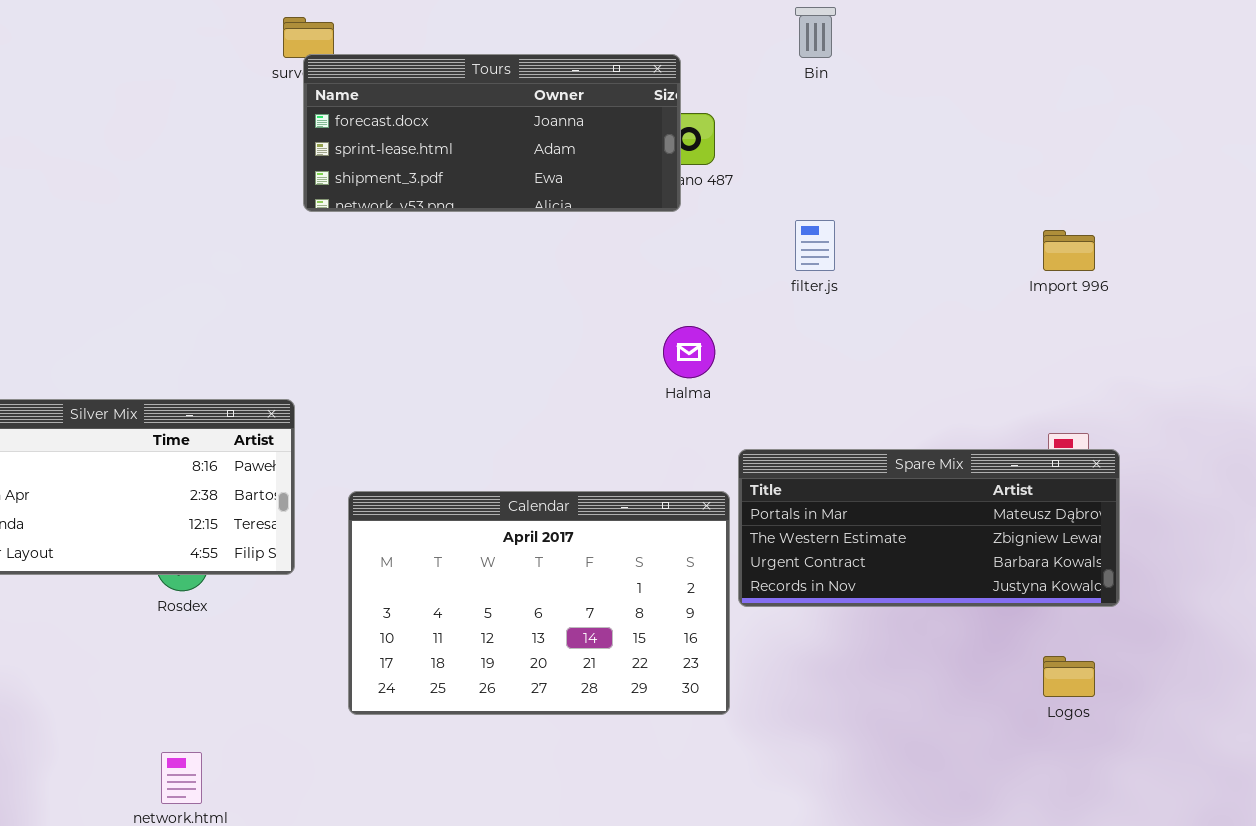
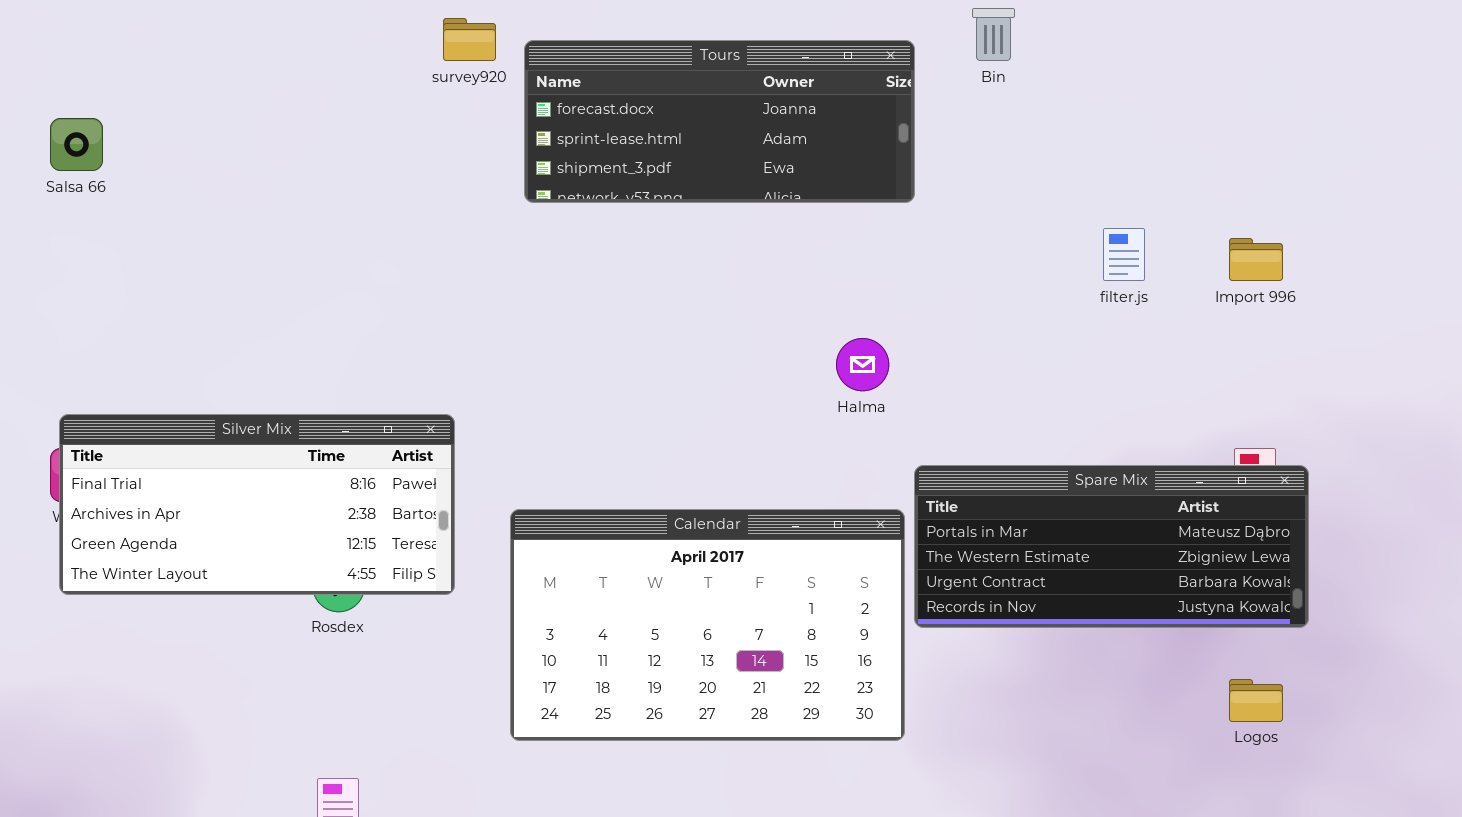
Tours: [303,54,681,212] -> [524,40,915,203], moved
filter.js: [795,220,835,271] -> [1103,228,1145,281], moved

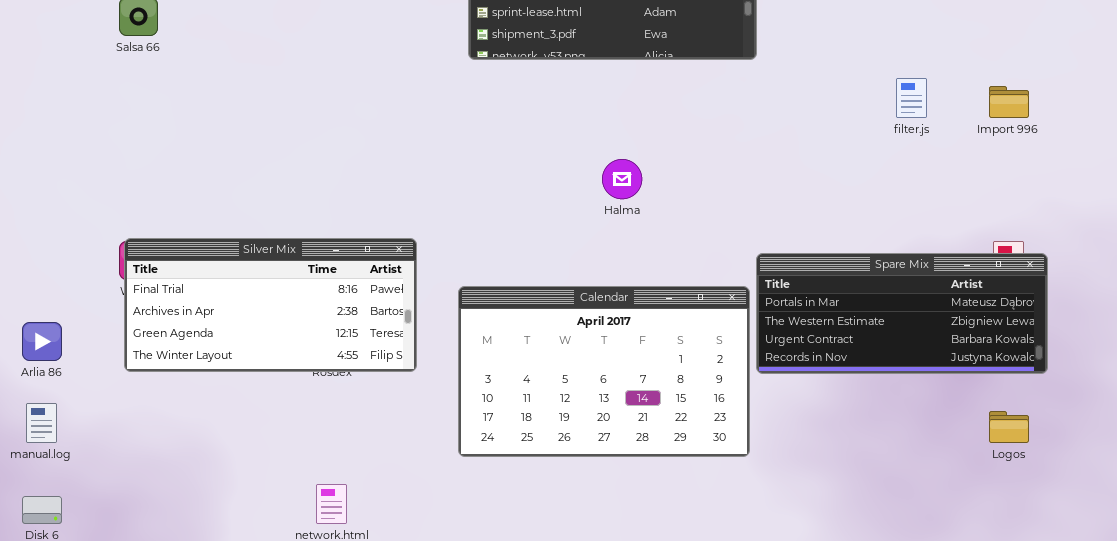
Halma: [836,338,889,391] -> [602,159,642,199], moved
Silver Mix: [59,414,455,595] -> [124,238,417,372], moved

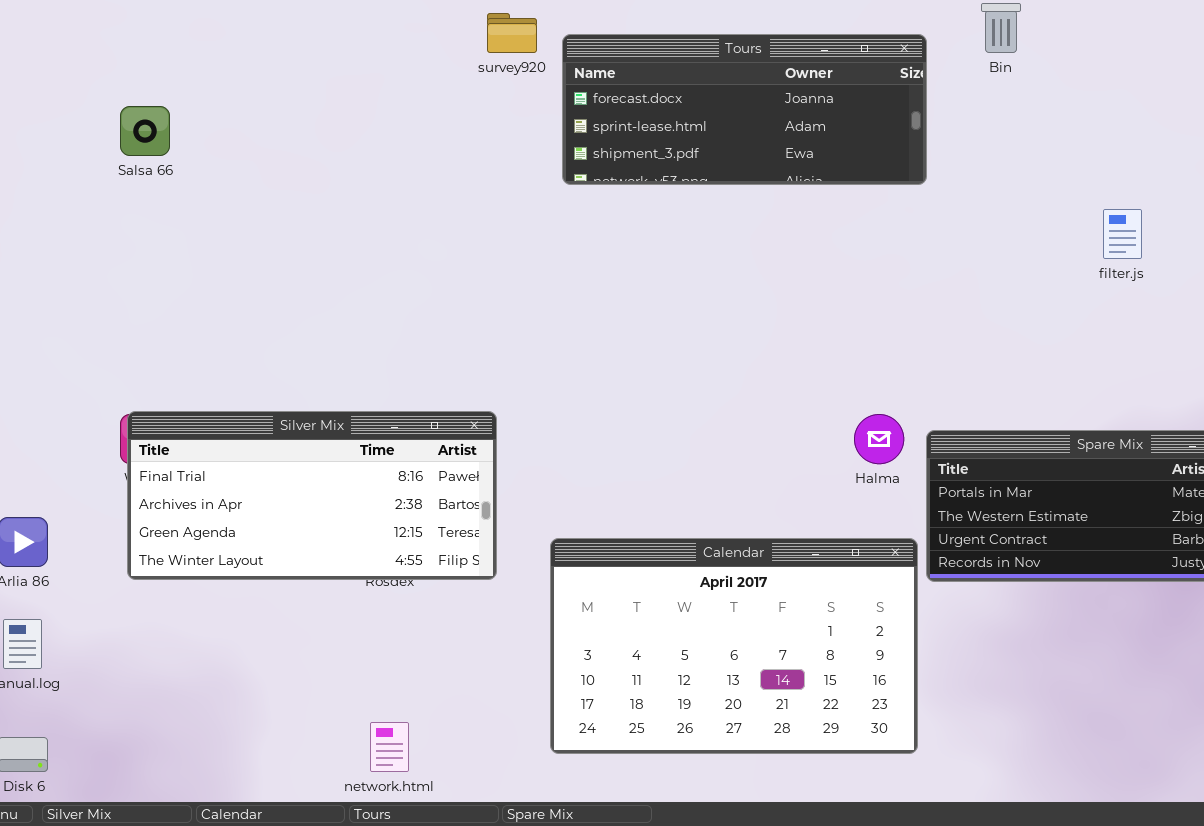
Halma: [602,159,642,199] -> [854,414,904,464], moved
Calendar: [458,286,750,457] -> [550,538,918,754], moved

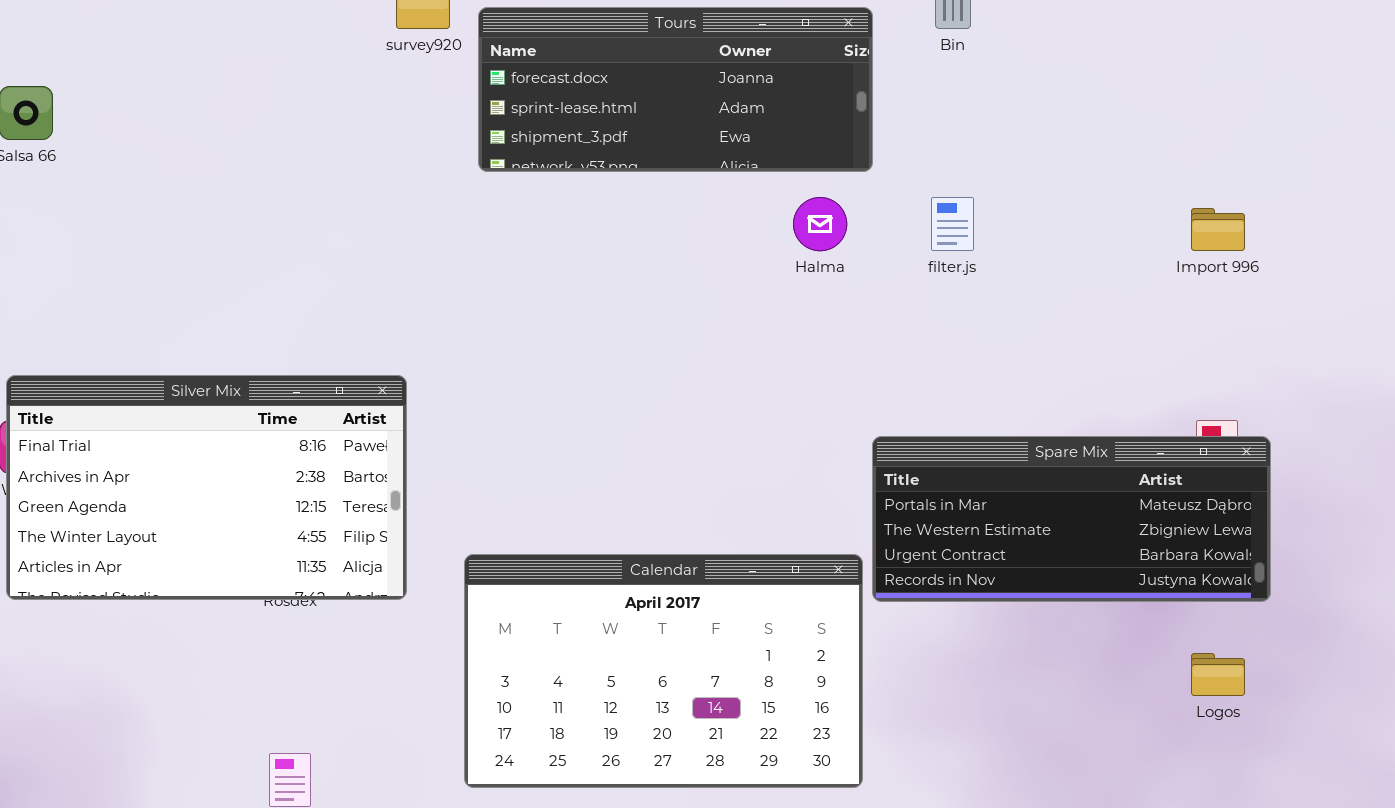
filter.js: [1103,209,1142,259] -> [931,197,974,251], moved
Silver Mix: [127,411,497,580] -> [6,375,407,600], resized
Halma: [854,414,904,464] -> [793,197,847,251], moved

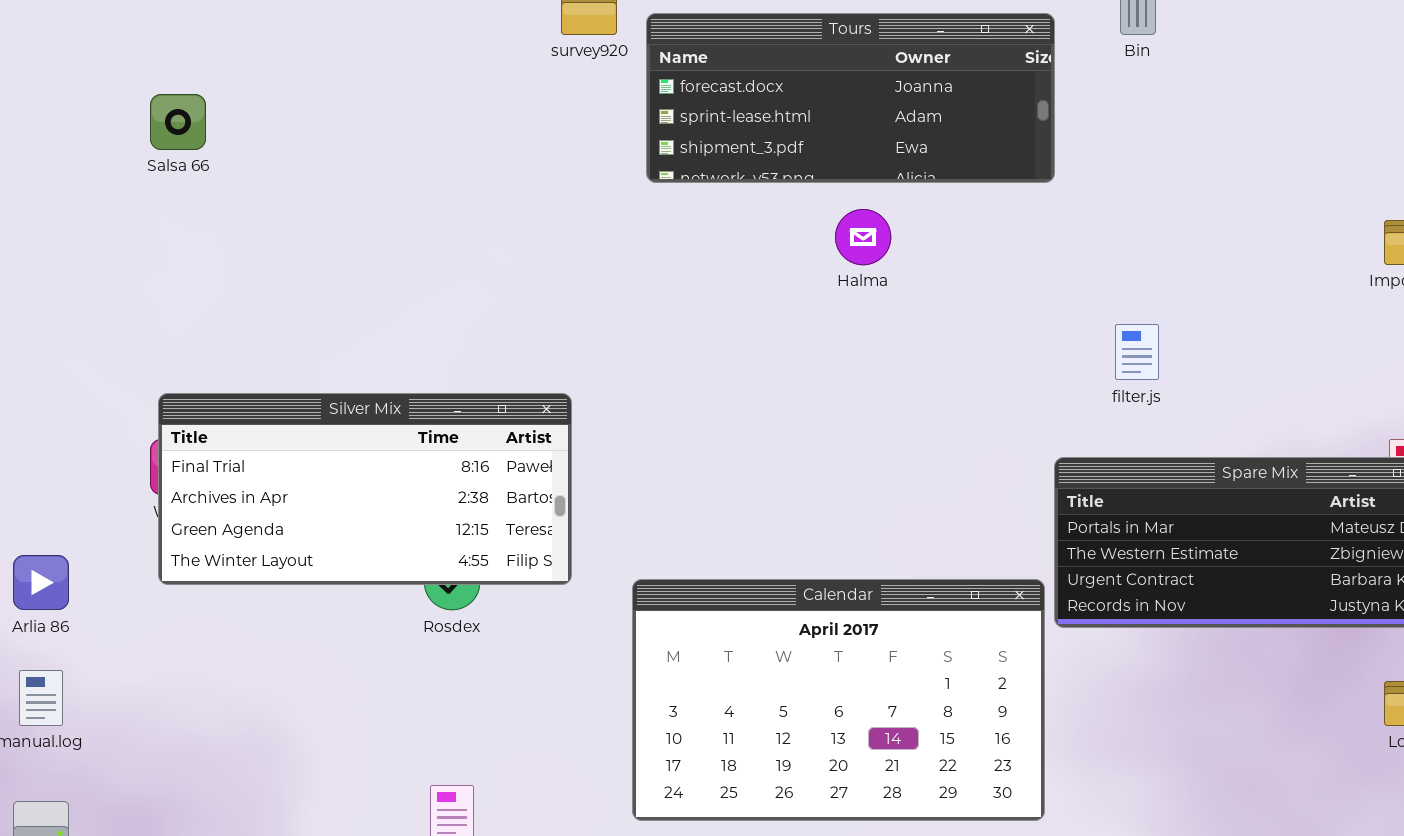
Halma: [793,197,847,251] -> [835,209,891,265], moved
filter.js: [931,197,974,251] -> [1115,324,1159,380], moved
Silver Mix: [6,375,407,600] -> [158,393,572,585], resized

